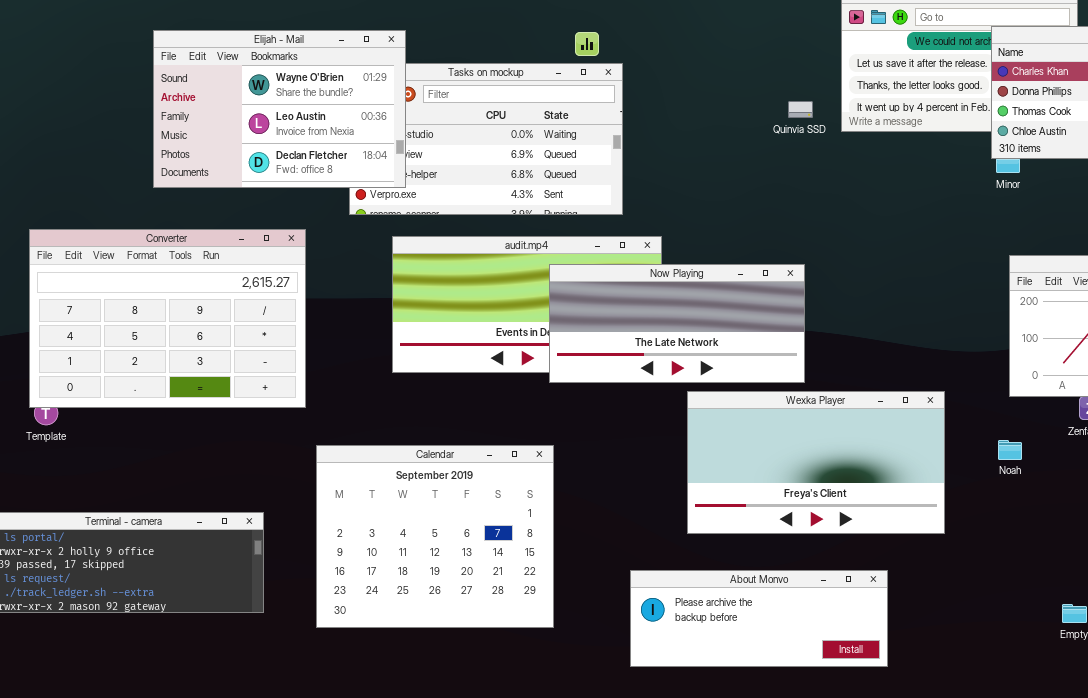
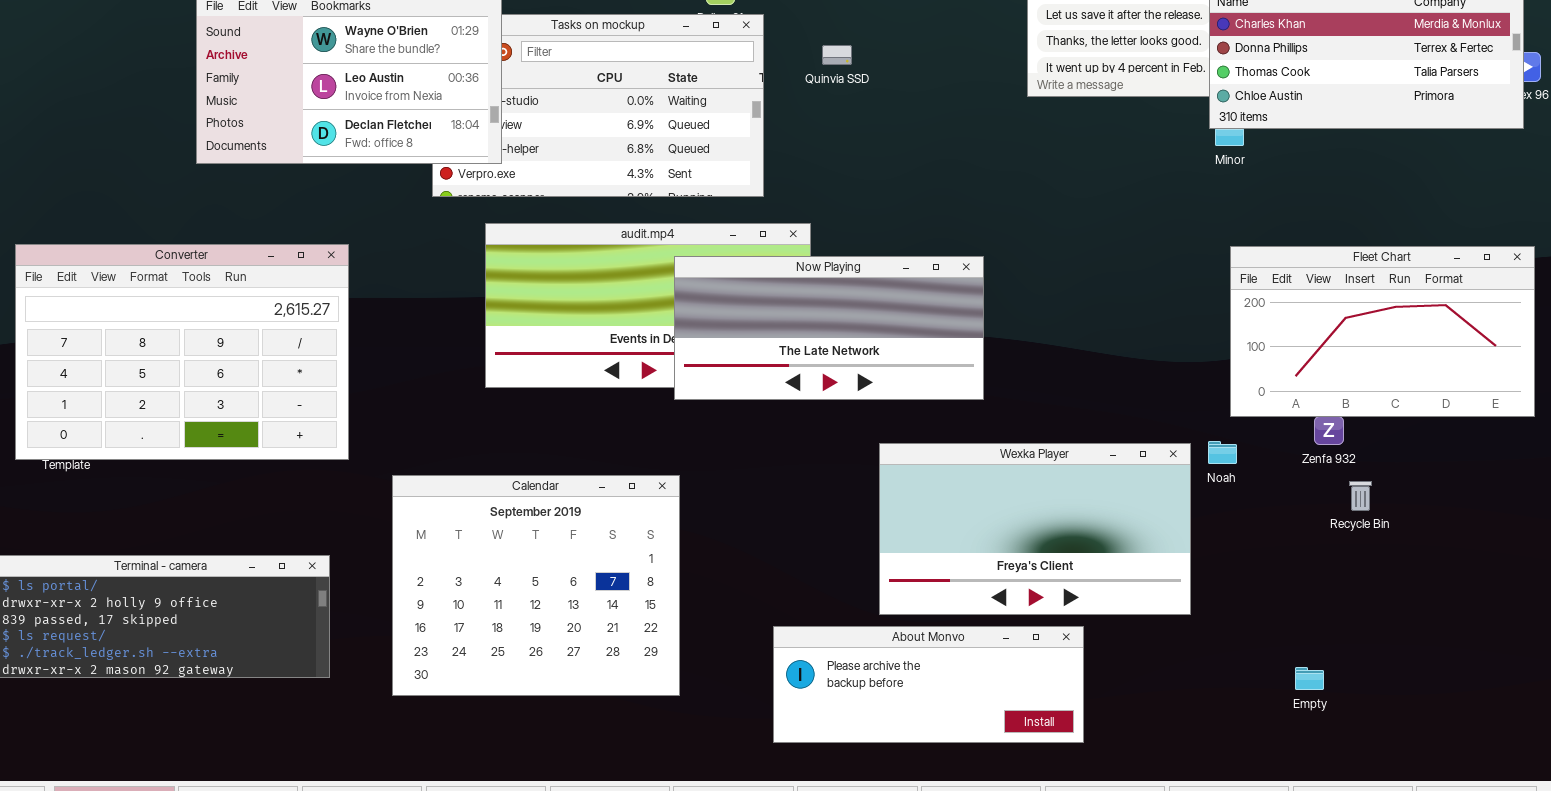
Quinvia SSD: [788,101,813,118] -> [822,45,852,65], moved
Converter: [29,229,306,408] -> [15,244,349,460], moved
Wexka Player: [687,391,945,534] -> [879,443,1191,615], moved
Noah: [998,440,1022,460] -> [1208,441,1237,464], moved

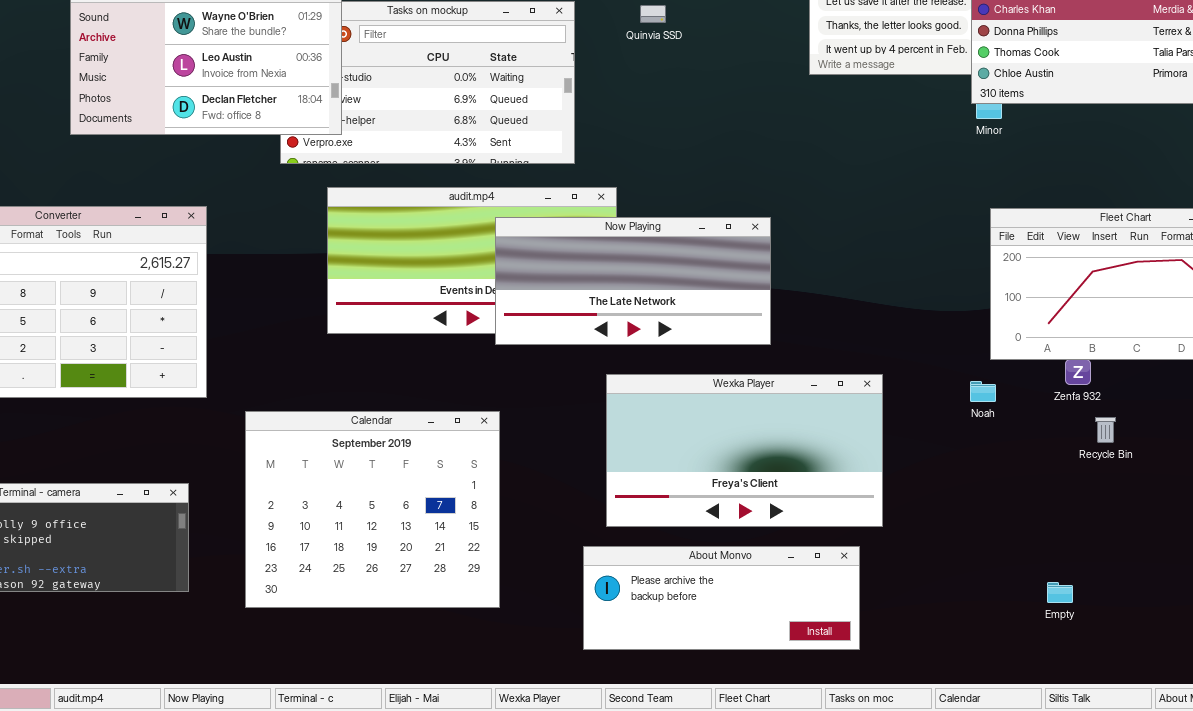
Quinvia SSD: [822,45,852,65] -> [640,5,666,23], moved
Wexka Player: [879,443,1191,615] -> [606,374,883,527], moved

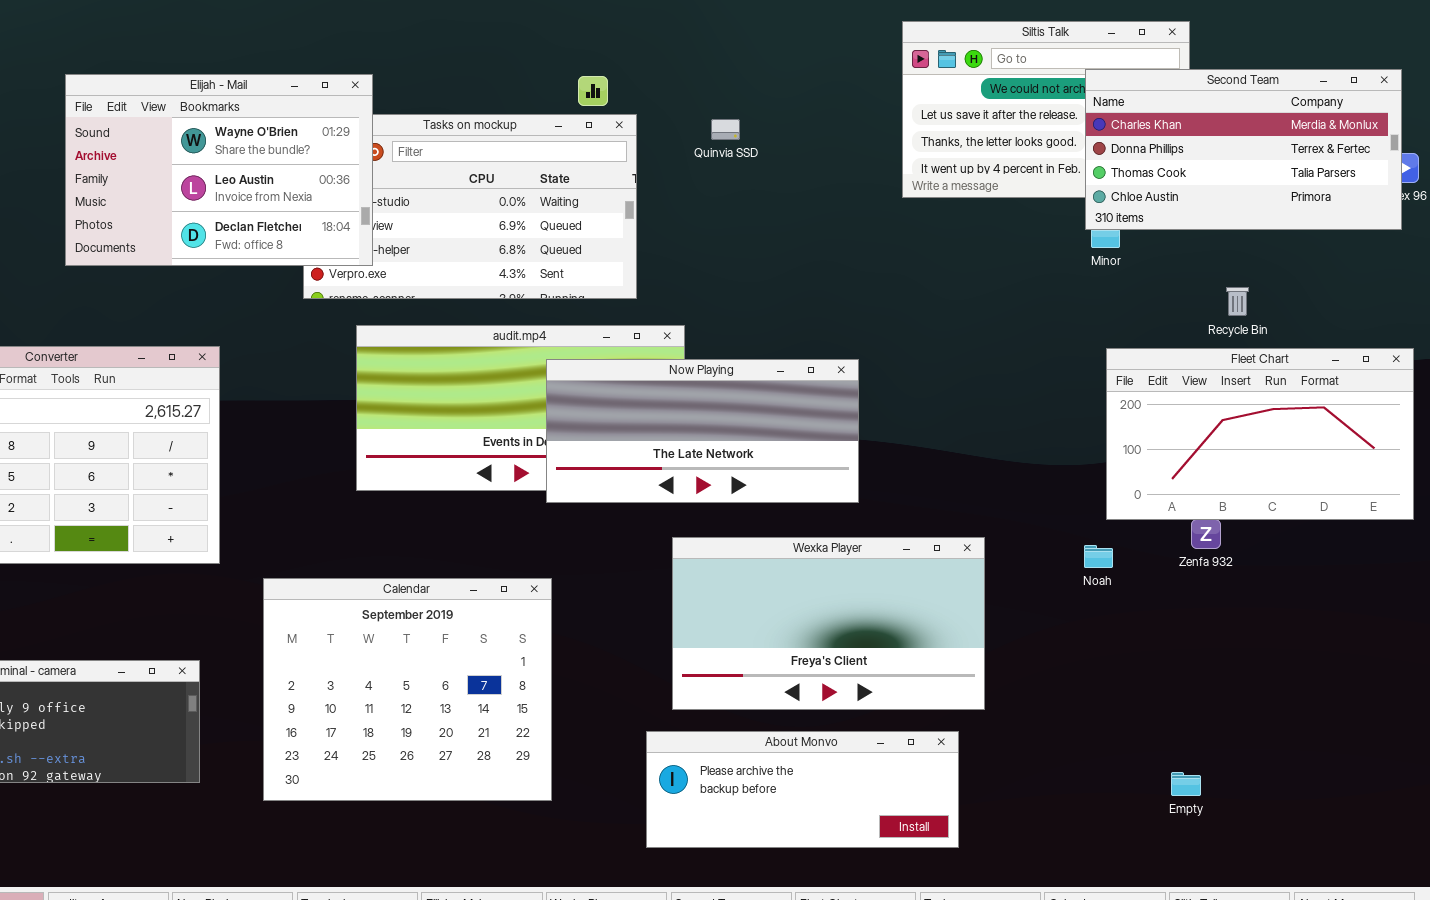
Recycle Bin: [1095,417,1116,443] -> [1226,287,1249,316], moved

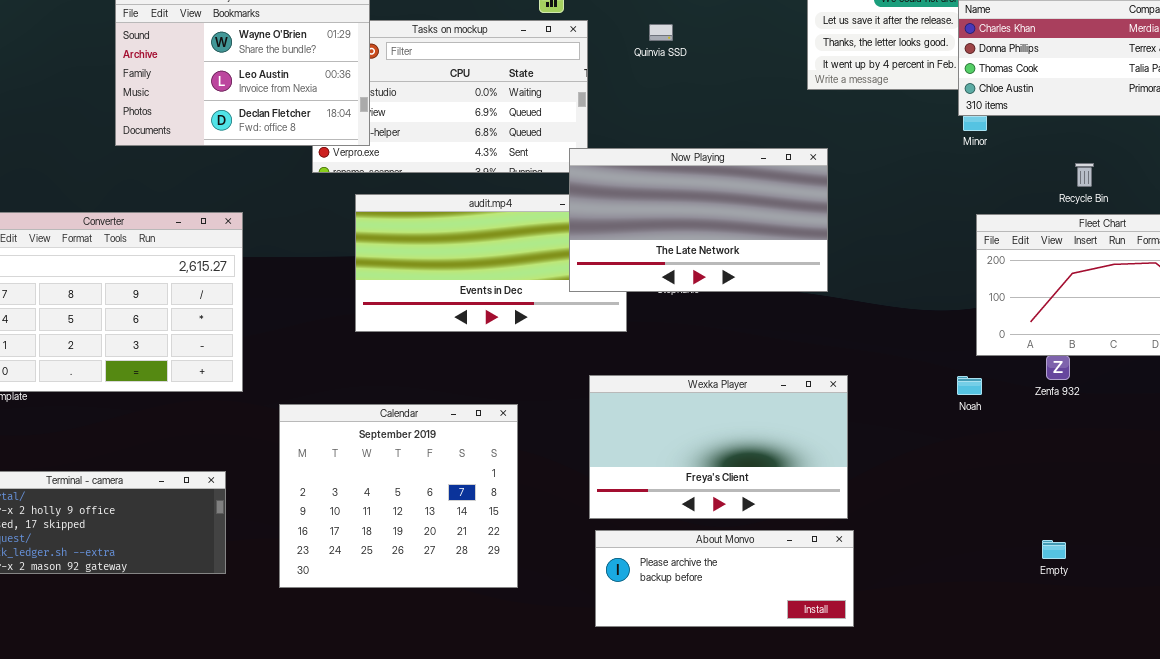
Now Playing: [546,359,859,503] -> [569,148,828,292], moved, resized
Wexka Player: [672,537,985,710] -> [589,375,848,519], moved
Empty: [1171,772,1201,796] -> [1042,540,1066,559], moved

